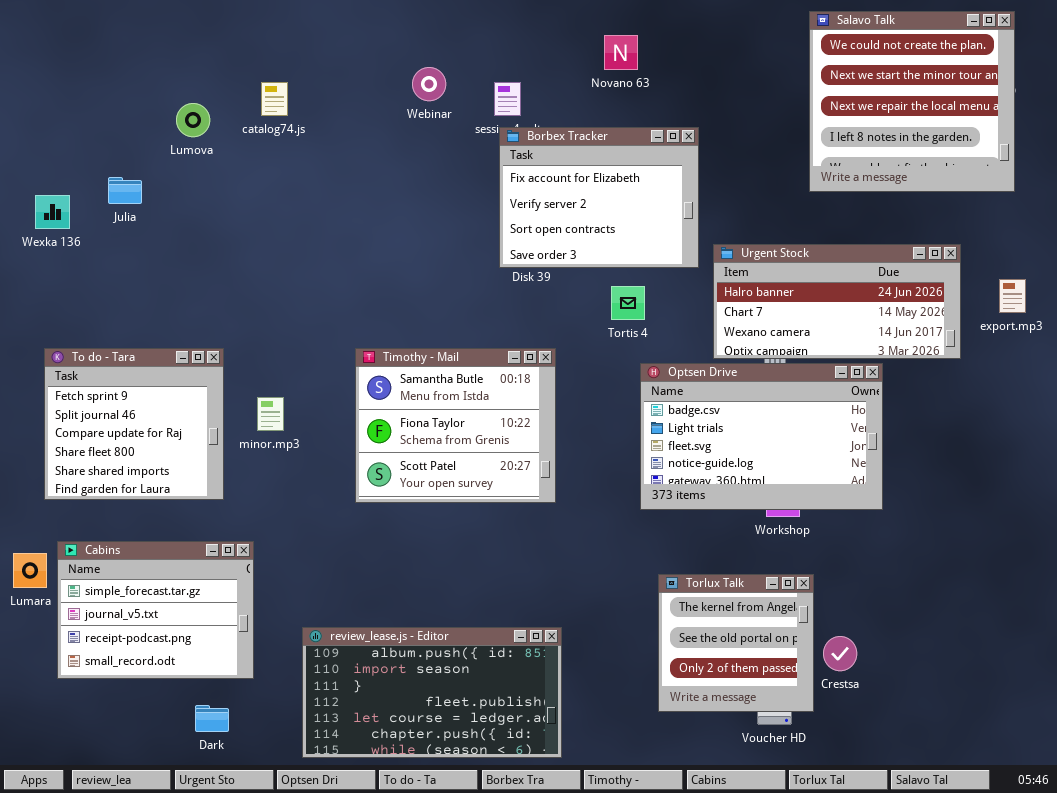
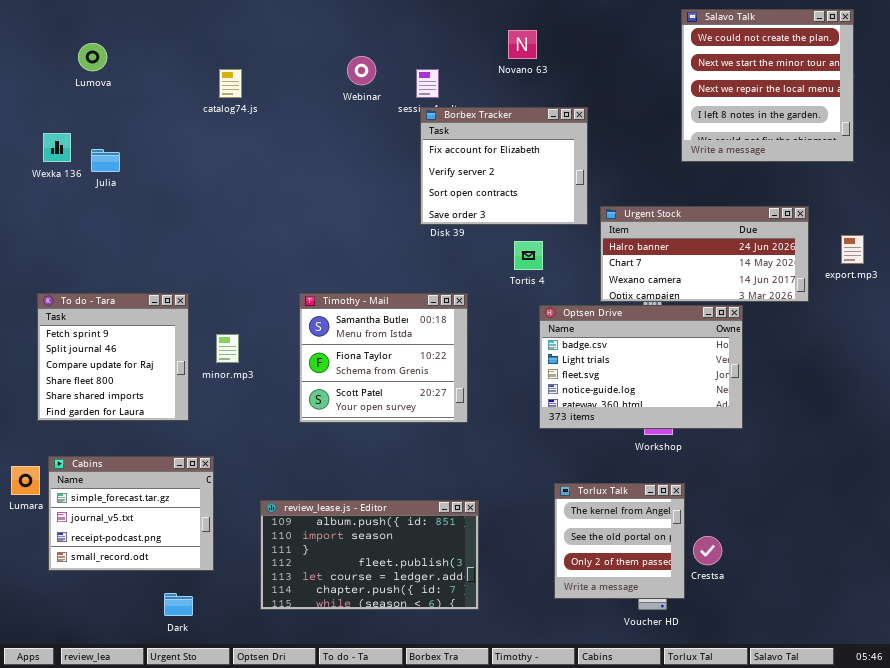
Lumova: [176,103,210,137] -> [78,43,107,71], moved
Wexka 136: [35,195,70,229] -> [43,133,71,162], moved
review_lease.js - Editor: [302,627,562,758] -> [260,500,479,610], moved

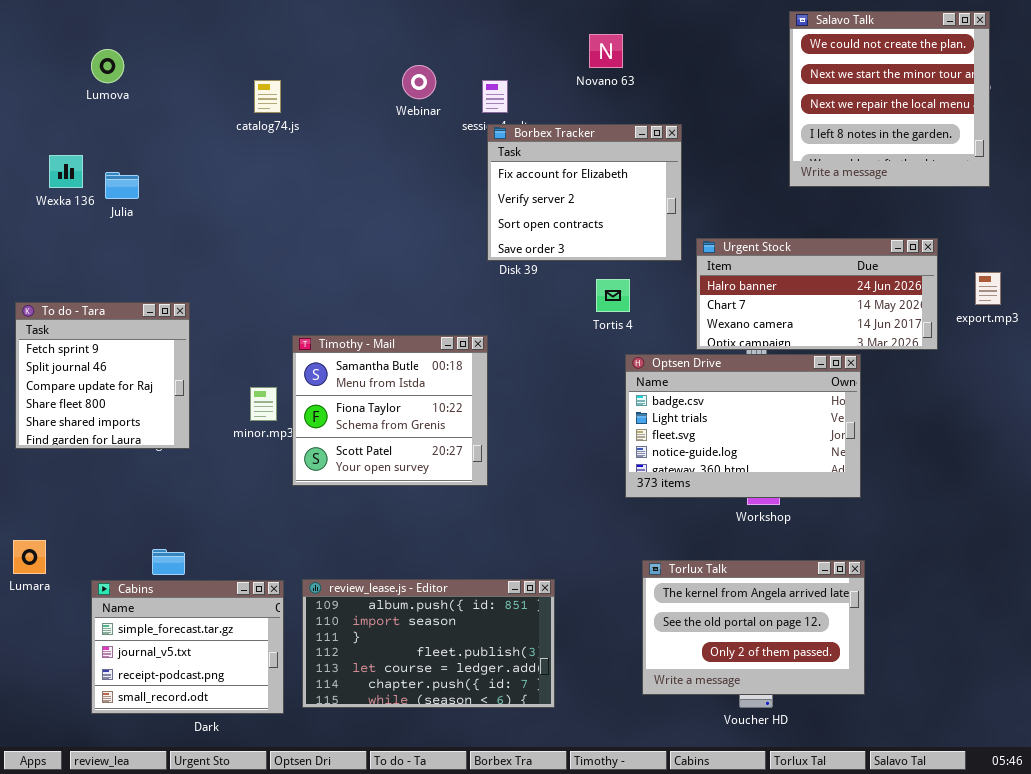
To do - Tara: [37,293,189,421] -> [15,302,190,449], moved
Timothy - Mail: [299,293,468,423] -> [292,335,488,486], moved
Cabins: [48,456,214,571] -> [91,580,284,714], moved
Torlux Talk: [554,483,685,599] -> [642,560,865,695], resized

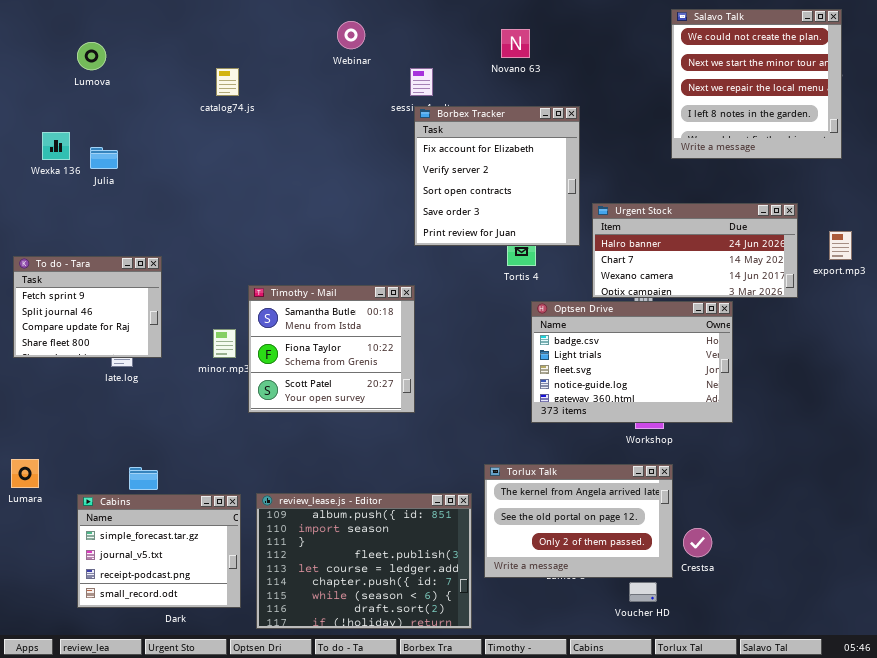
Webinar: [402,65,436,99] -> [337,21,365,49], moved
Borbex Tracker: [487,124,682,261] -> [414,106,580,246], resized
To do - Tara: [15,302,190,449] -> [13,256,162,358], resized
Torlux Talk: [642,560,865,695] -> [484,464,673,578], moved
review_lease.js - Editor: [302,579,555,708] -> [256,493,472,629], resized

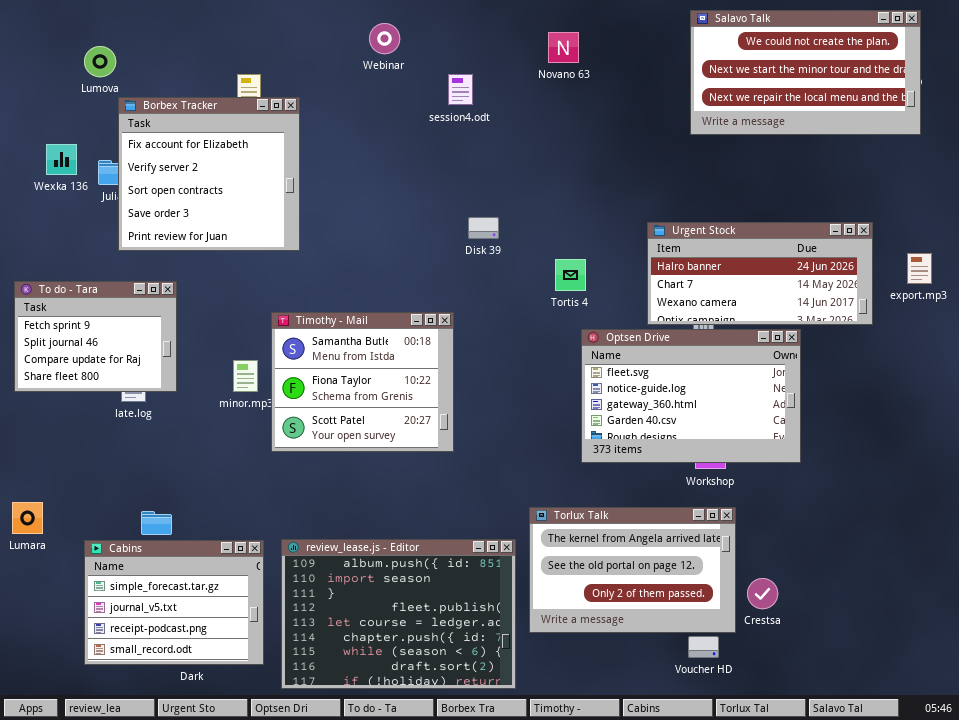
Salavo Talk: [671,9,842,159] -> [690,10,921,135], resized
Borbex Tracker: [414,106,580,246] -> [118,97,300,251], moved
Optsen Drive: [531,301,733,423] -> [581,329,801,463], scrolled down 2 rows

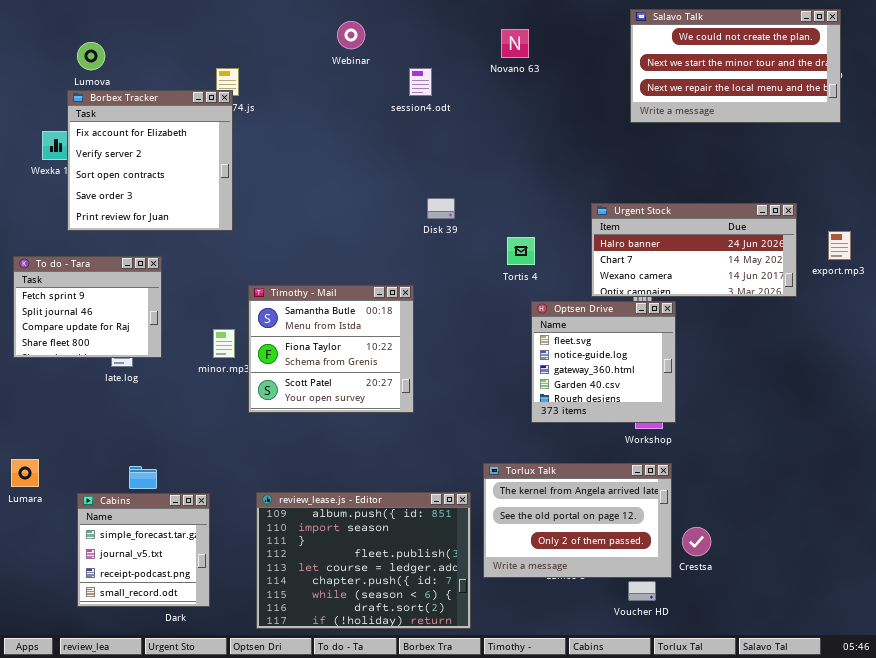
Borbex Tracker: [118,97,300,251] -> [67,90,233,231], moved
Optsen Drive: [581,329,801,463] -> [531,301,676,423], resized
Cabins: [84,540,264,665] -> [77,493,210,607], resized

